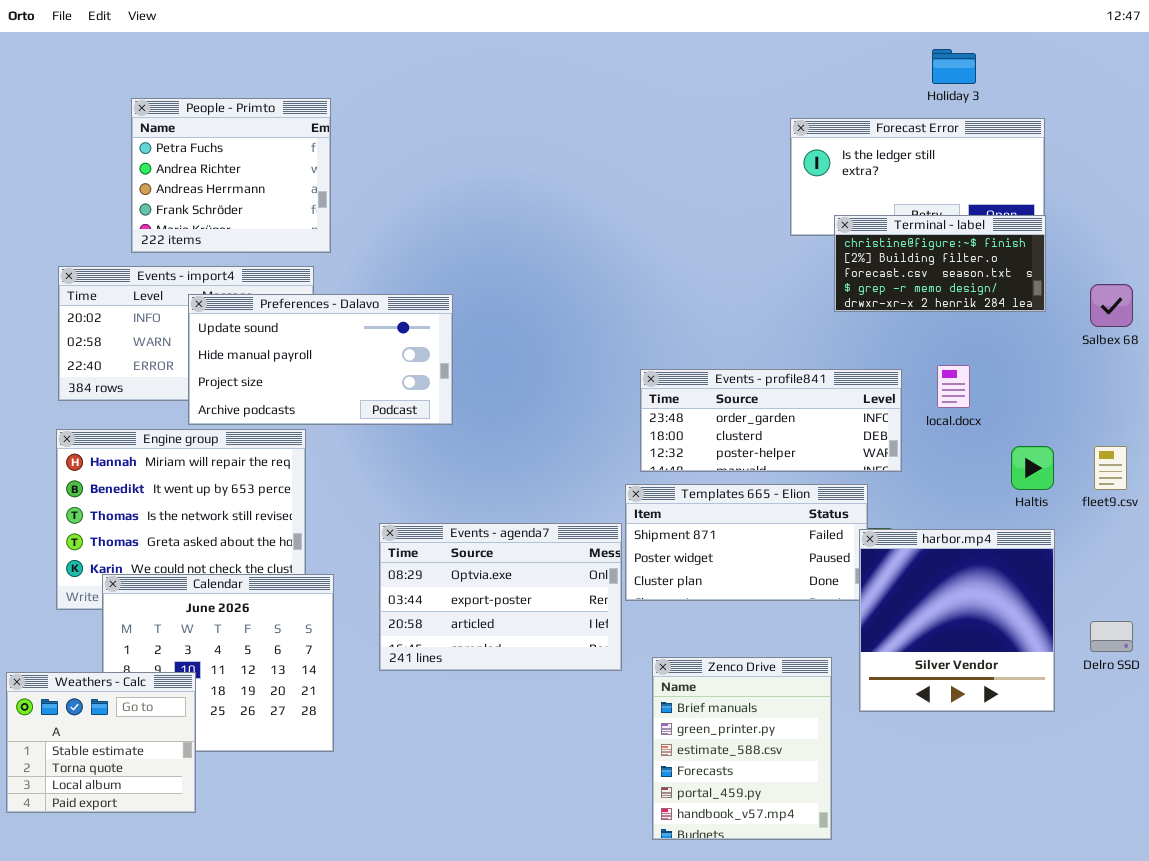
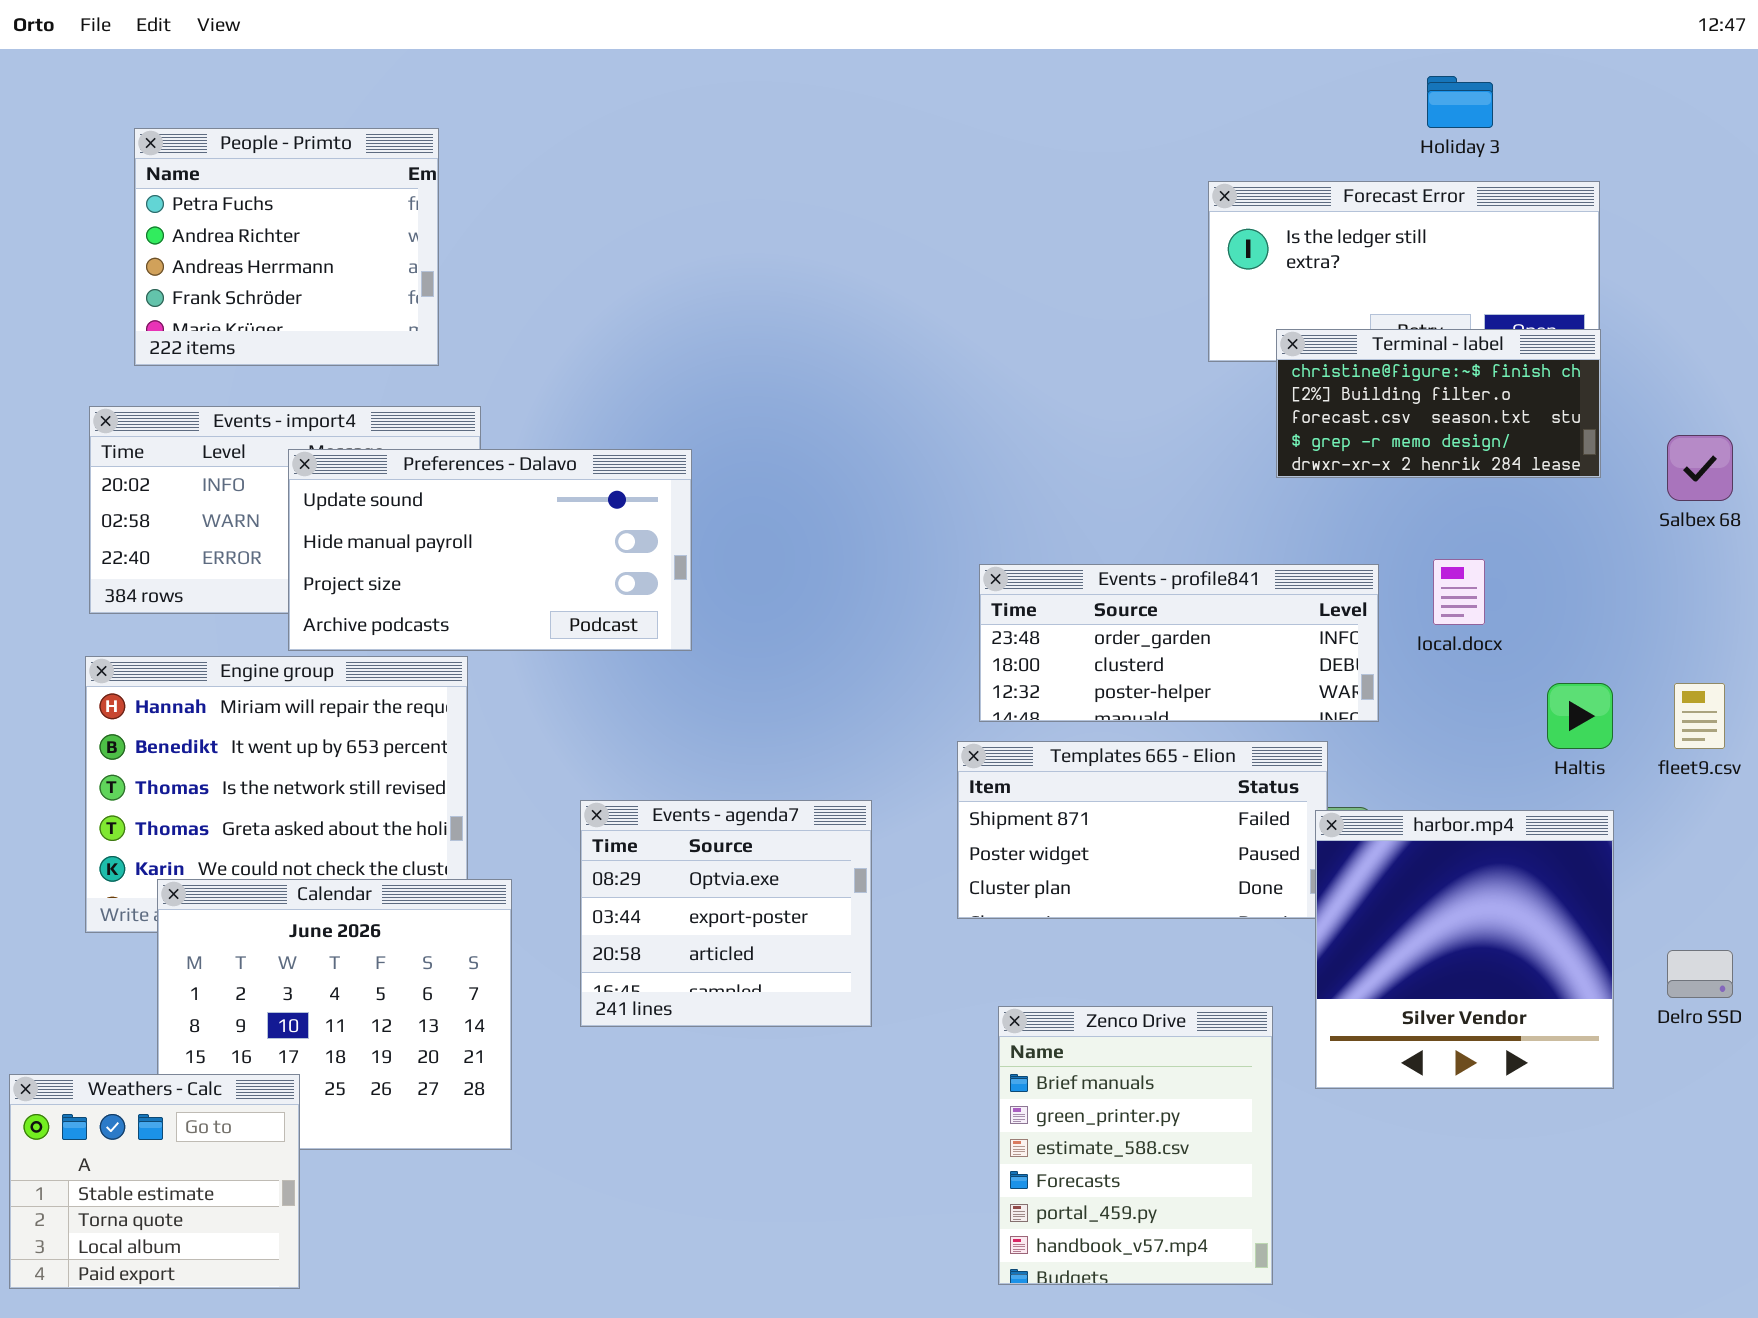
People - Primto: [131,98,331,253] -> [134,128,439,366], moved
Events - agenda7: [379,523,622,671] -> [580,800,872,1027], resized
Weathers - Calc: [6,672,196,813] -> [9,1074,300,1289], moved

